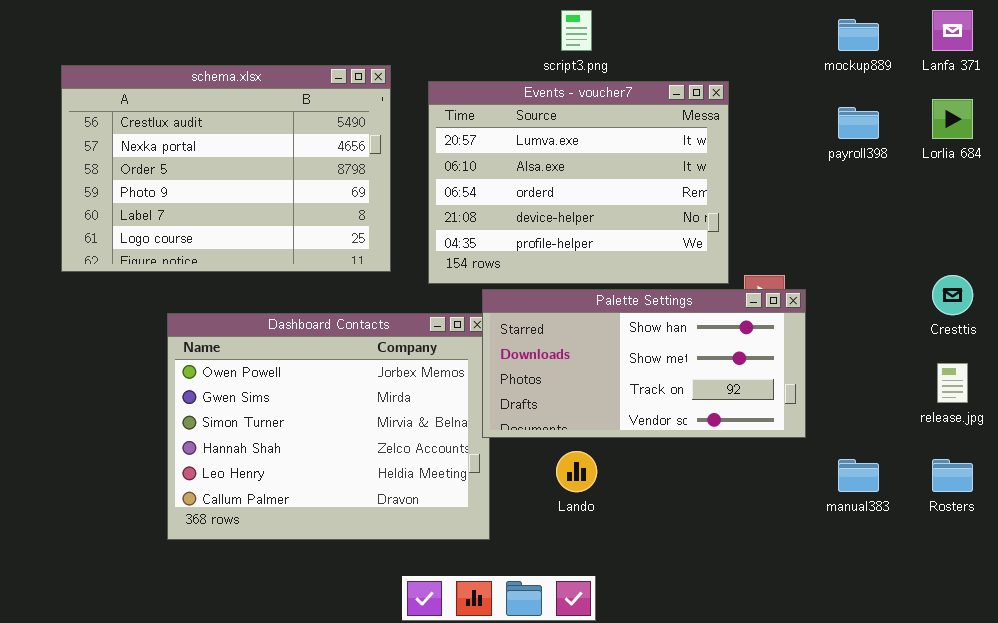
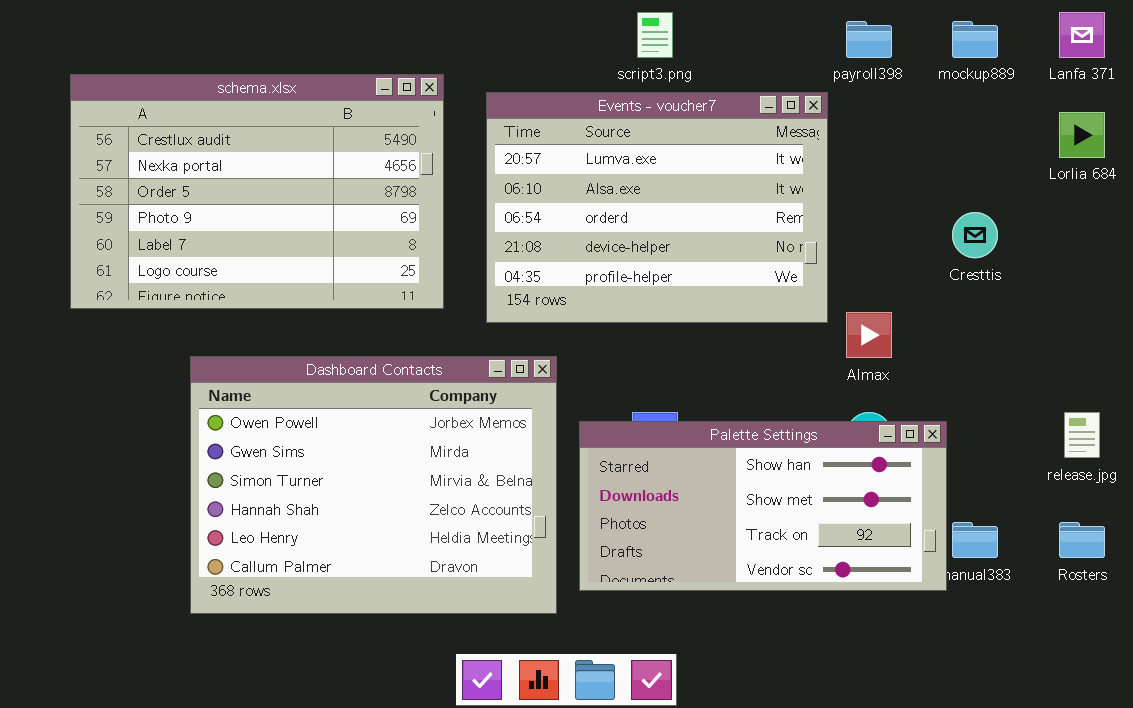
payroll398: [838,107,879,139] -> [846,21,892,58], moved
Cresttis: [932,275,973,315] -> [952,212,998,258], moved
Palette Settings: [482,289,806,438] -> [579,421,947,591], moved

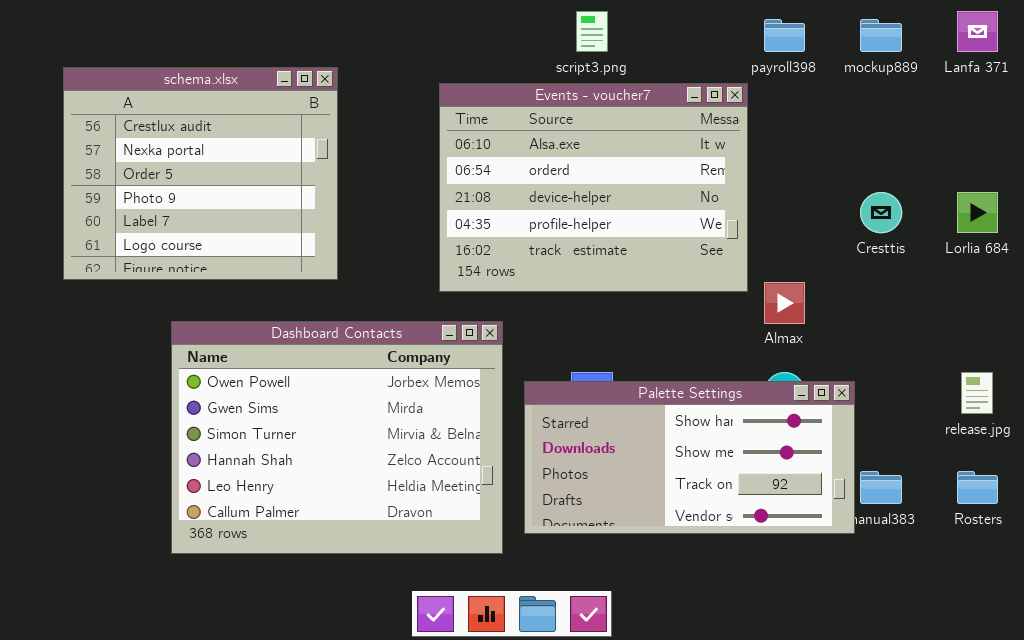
schema.xlsx: [70,74,444,309] -> [63,67,338,280], resized
Events - voucher7: [486,92,828,323] -> [439,83,748,292], scrolled down 1 row
Lorlia 684: [1059,112,1105,158] -> [957,192,998,233], moved

